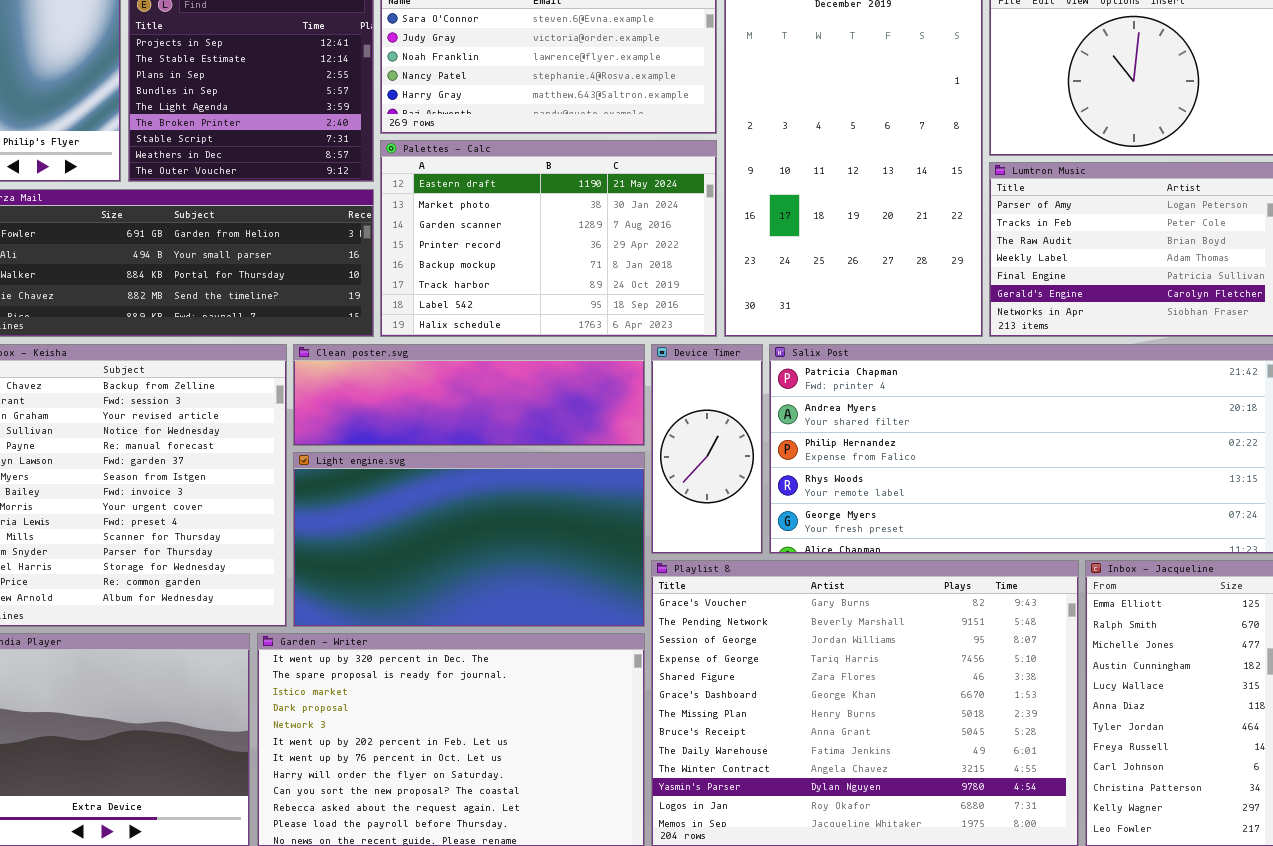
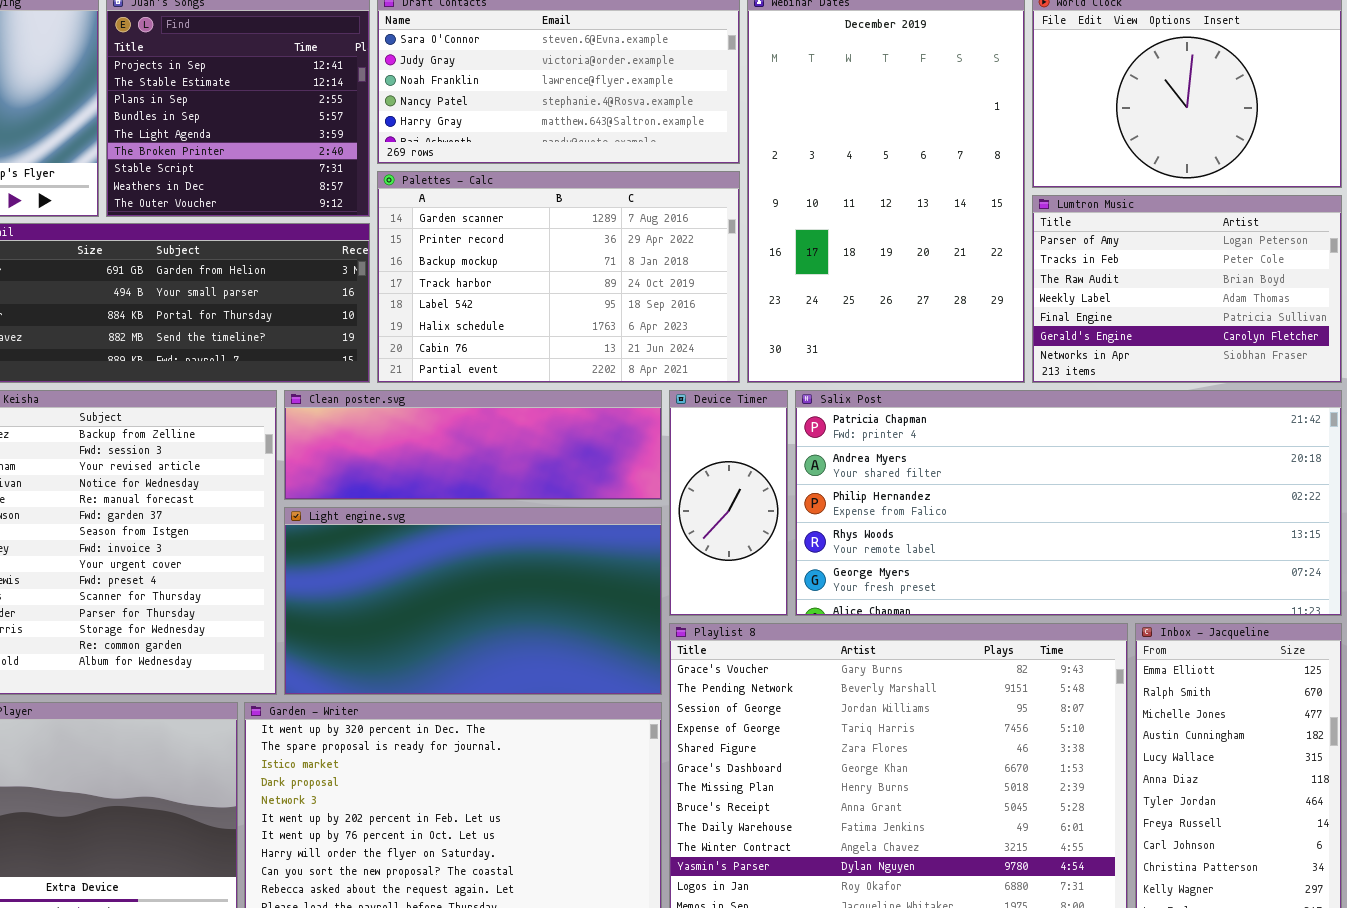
Palettes - Calc: [380,140,717,337] -> [377,171,740,383], scrolled down 2 rows

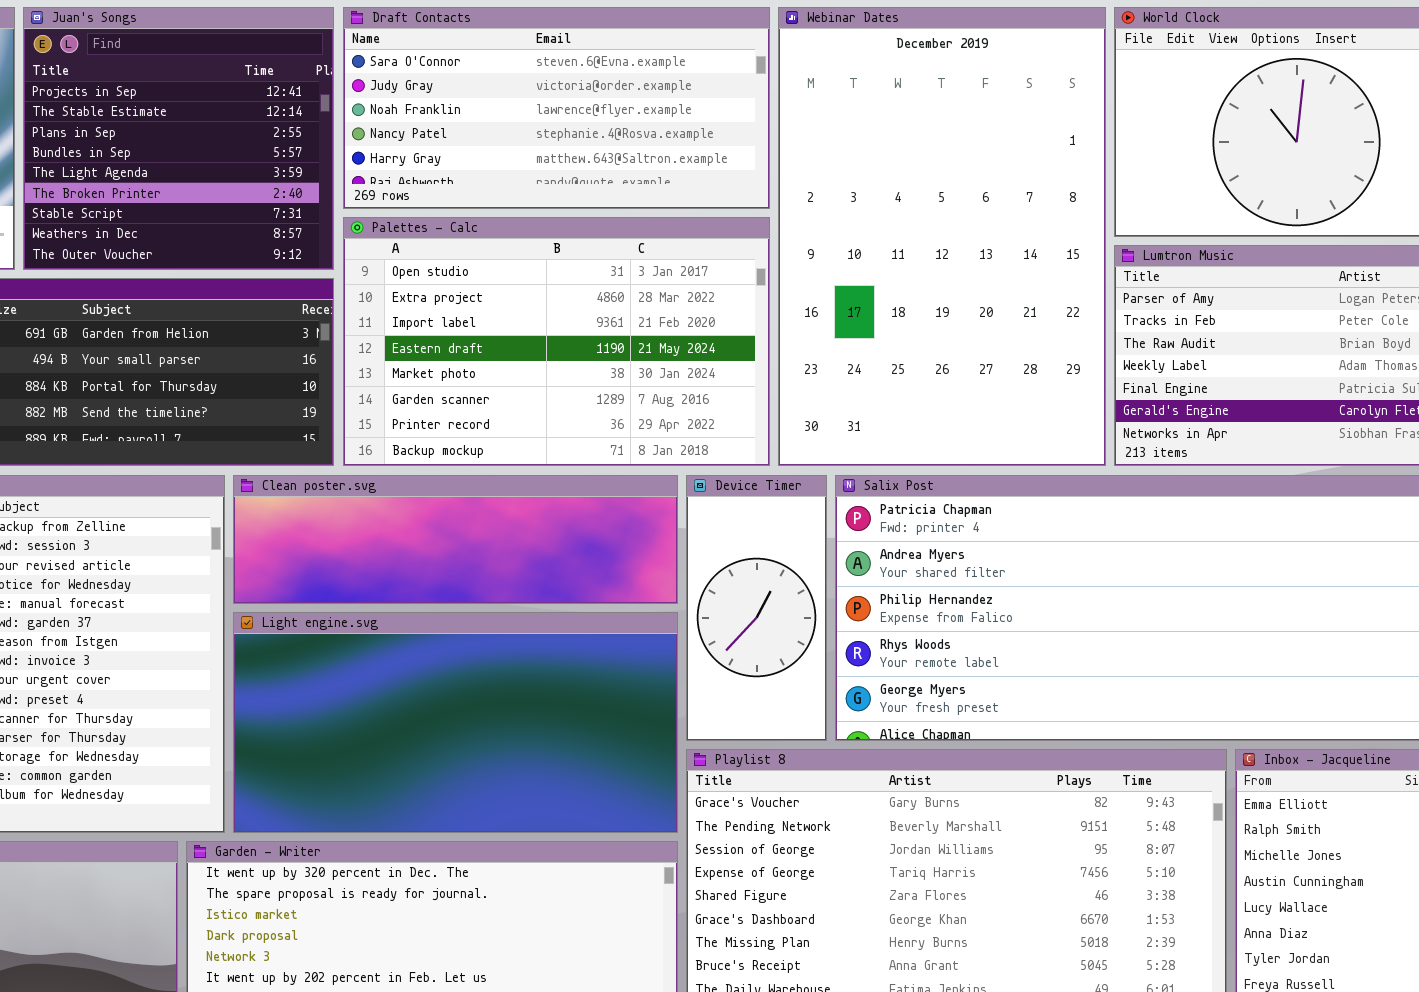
Palettes - Calc: [377,171,740,383] -> [343,217,770,466], scrolled up 5 rows

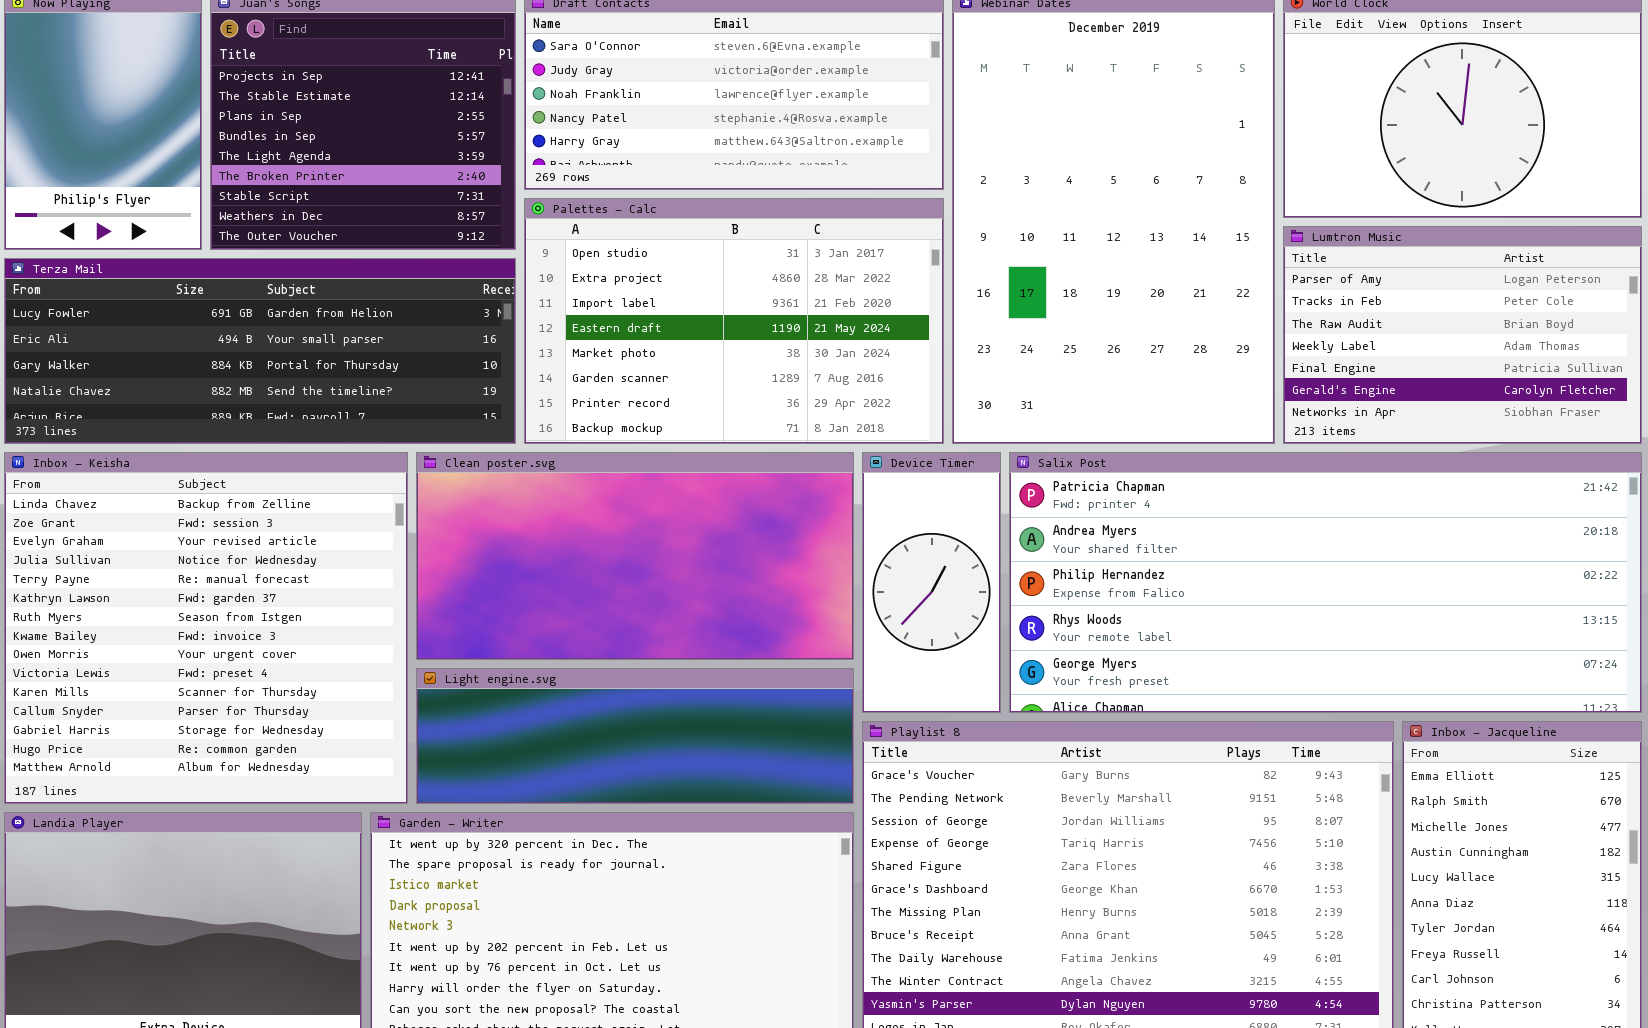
Clean poster.svg: [233,475,678,604] -> [416,452,854,660], resized
Light engine.svg: [233,612,678,833] -> [416,668,854,804], resized

